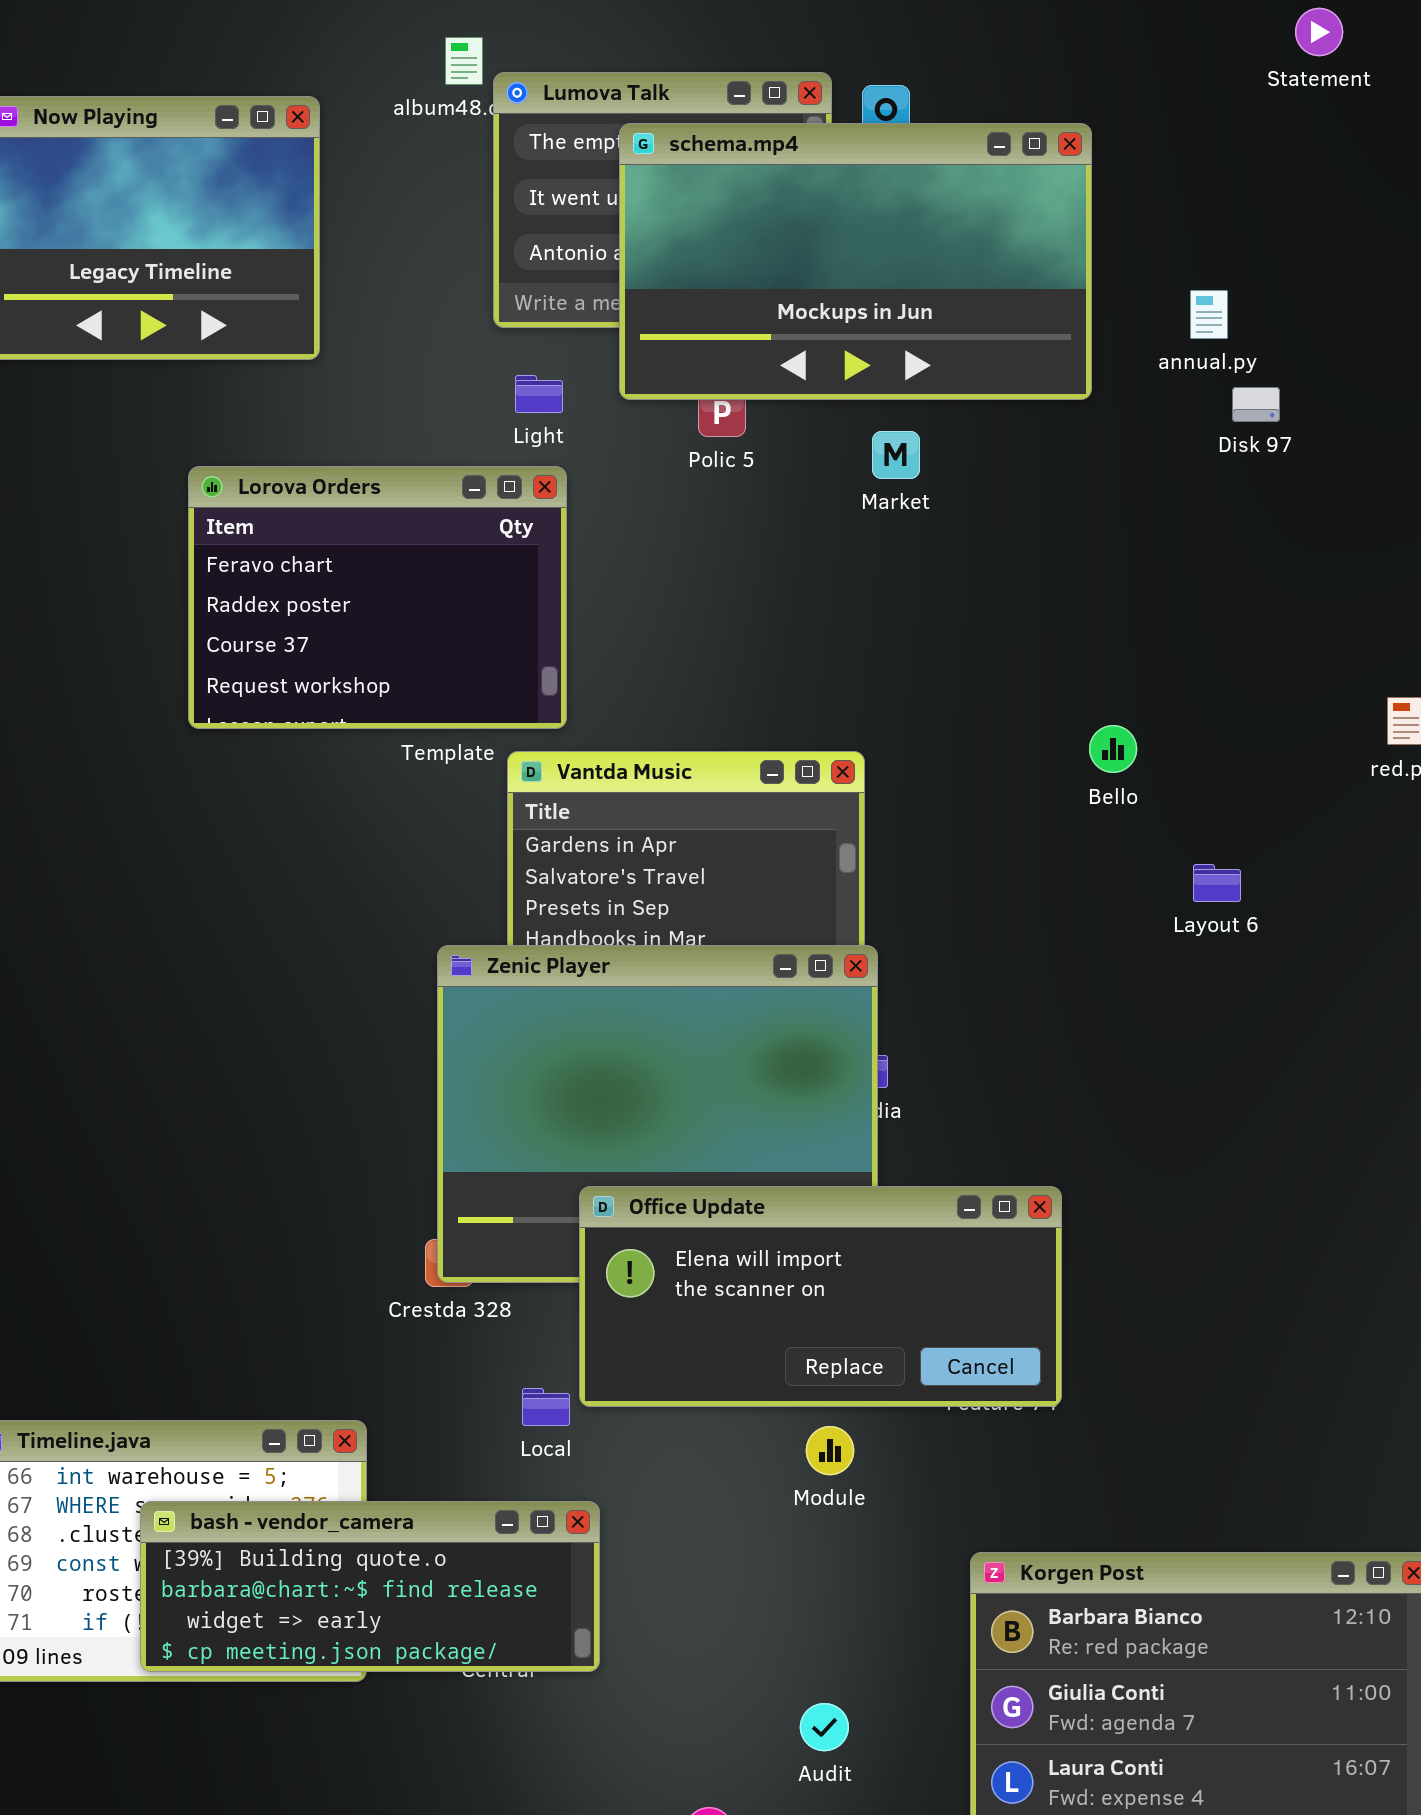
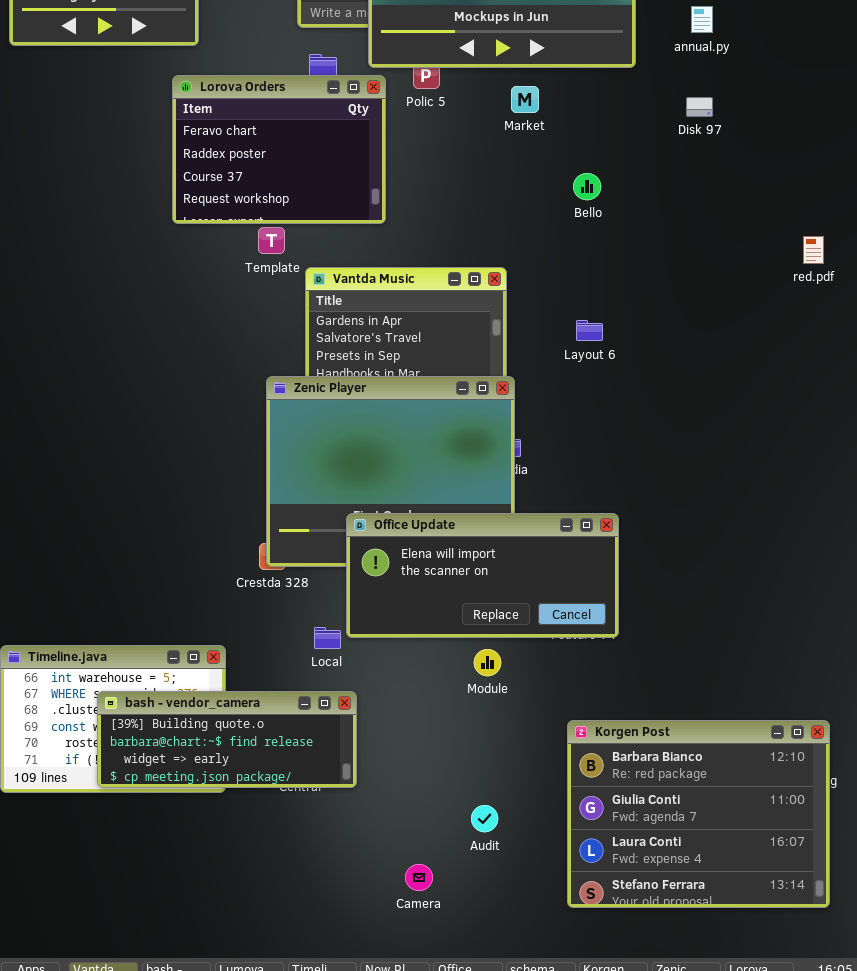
Disk 97: [1232,387,1280,422] -> [686,97,713,117], moved
Lorova Orders: [188,466,567,729] -> [172,75,386,224], moved
Bello: [1089,725,1137,773] -> [573,173,601,200], moved
Layout 6: [1193,864,1241,902] -> [576,320,603,341], moved

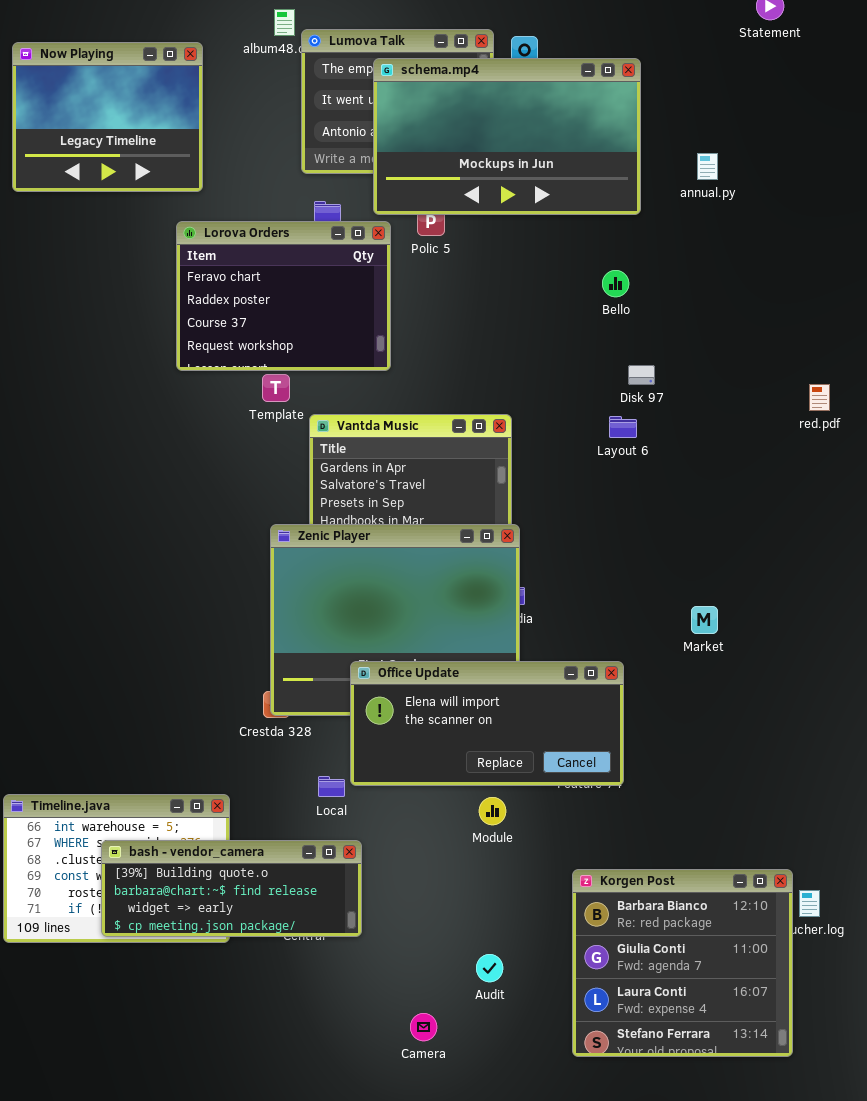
Market: [511,86,539,113] -> [691,606,718,634], moved
Disk 97: [686,97,713,117] -> [628,365,655,385], moved
Bello: [573,173,601,200] -> [602,270,629,297], moved
Layout 6: [576,320,603,341] -> [609,416,637,438], moved
Korgen Post: [567,720,830,908] -> [572,869,793,1057], resized

